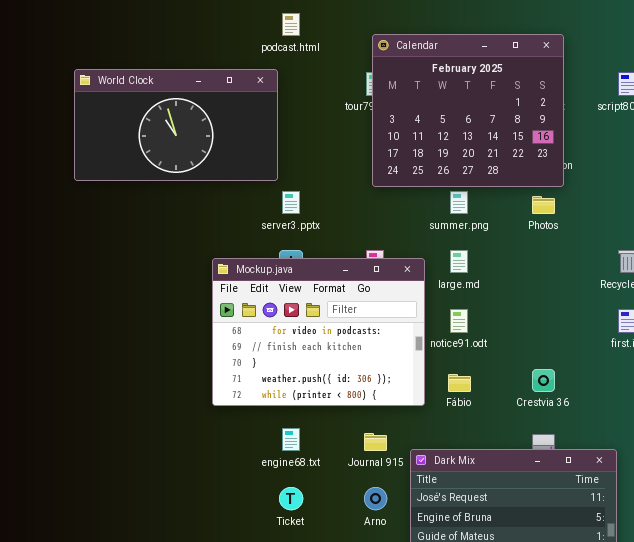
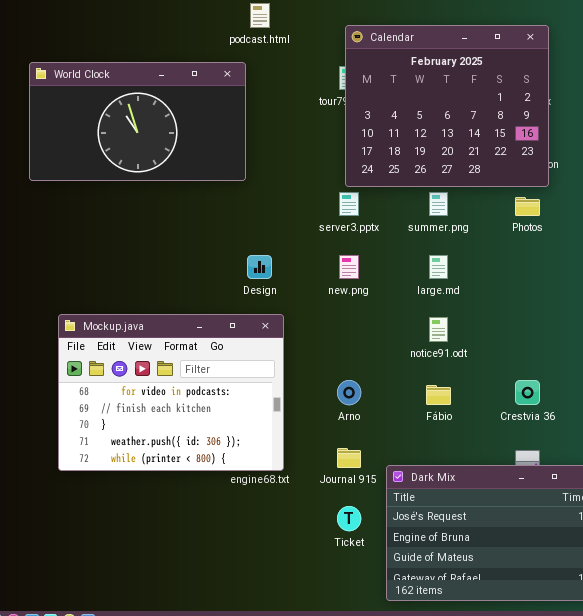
server3.pptx: [282,191,300,214] -> [339,192,359,216], moved
Mockup.java: [212,258,425,406] -> [58,314,284,471], moved
Ticket: [279,487,303,510] -> [337,506,361,531], moved
Arno: [364,487,387,510] -> [337,380,361,405], moved

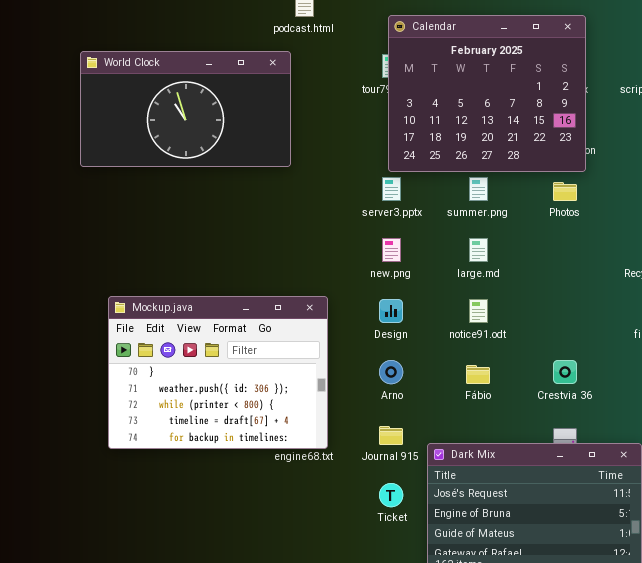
Design: [247,255,272,279] -> [379,299,403,323], moved
Mockup.java: [58,314,284,471] -> [108,296,328,449], scrolled down 2 rows

